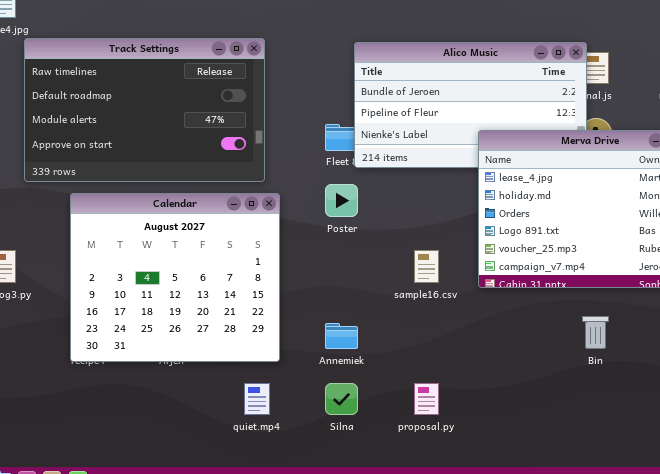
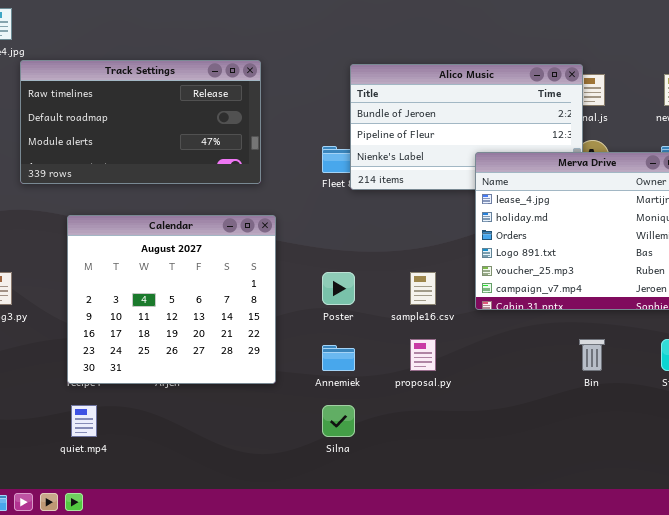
Track Settings: [24,38,265,182] -> [20,60,261,184], resized
Poster: [325,184,358,217] -> [322,272,355,305], moved
quiet.mp4: [244,383,270,415] -> [71,405,97,437], moved
proposal.py: [414,383,439,415] -> [410,339,436,371], moved

